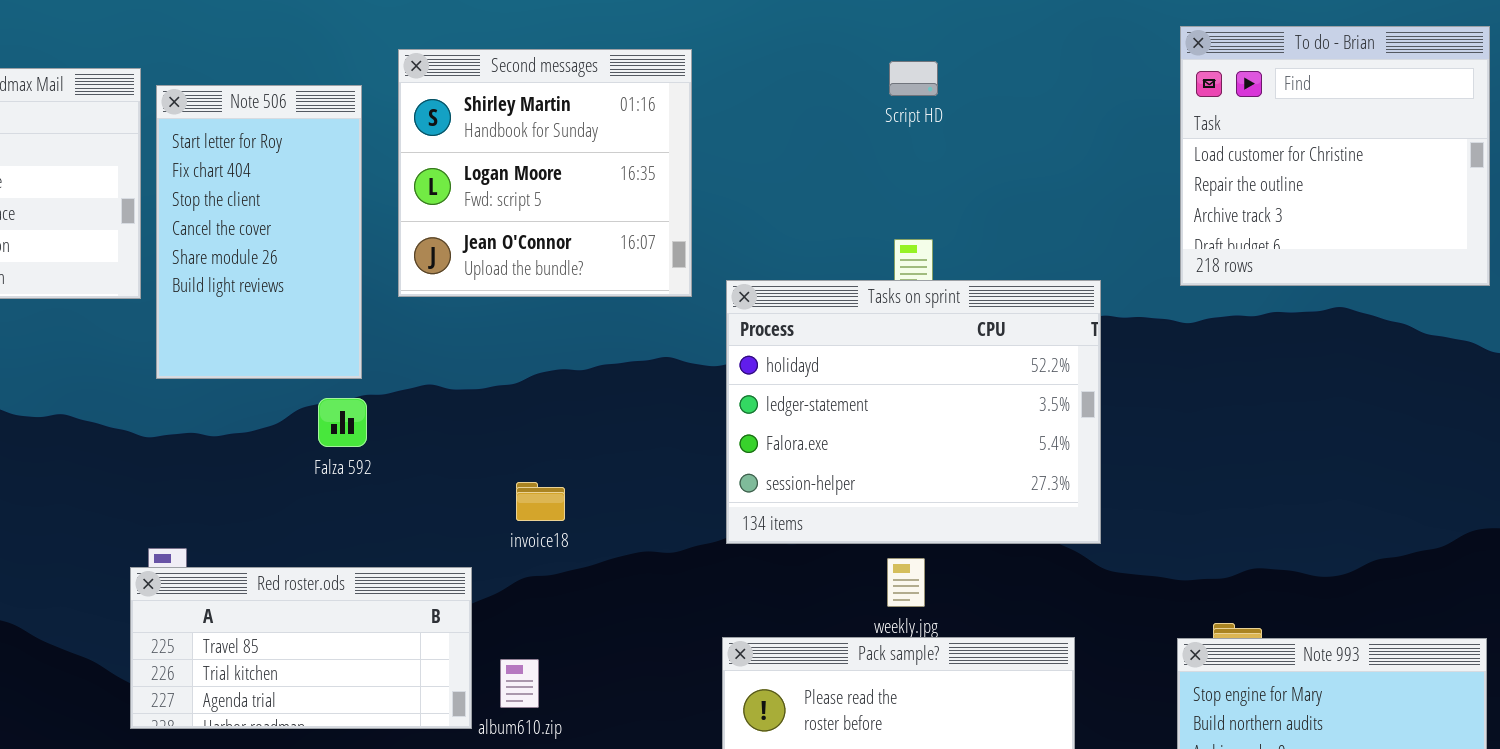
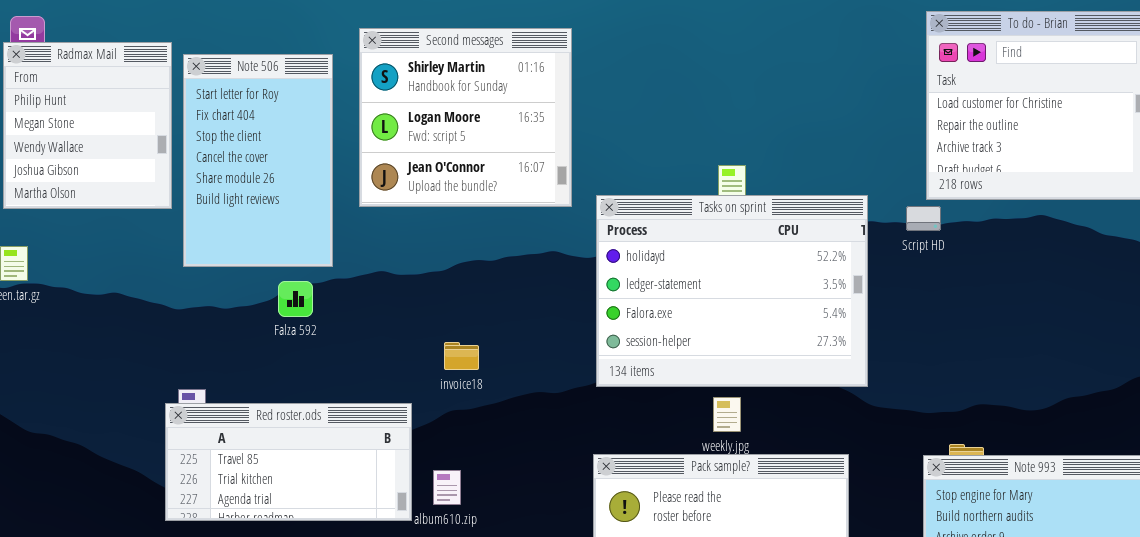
Script HD: [889,61,938,96] -> [906,206,941,231], moved
Falza 592: [318,398,367,447] -> [278,281,313,317], moved

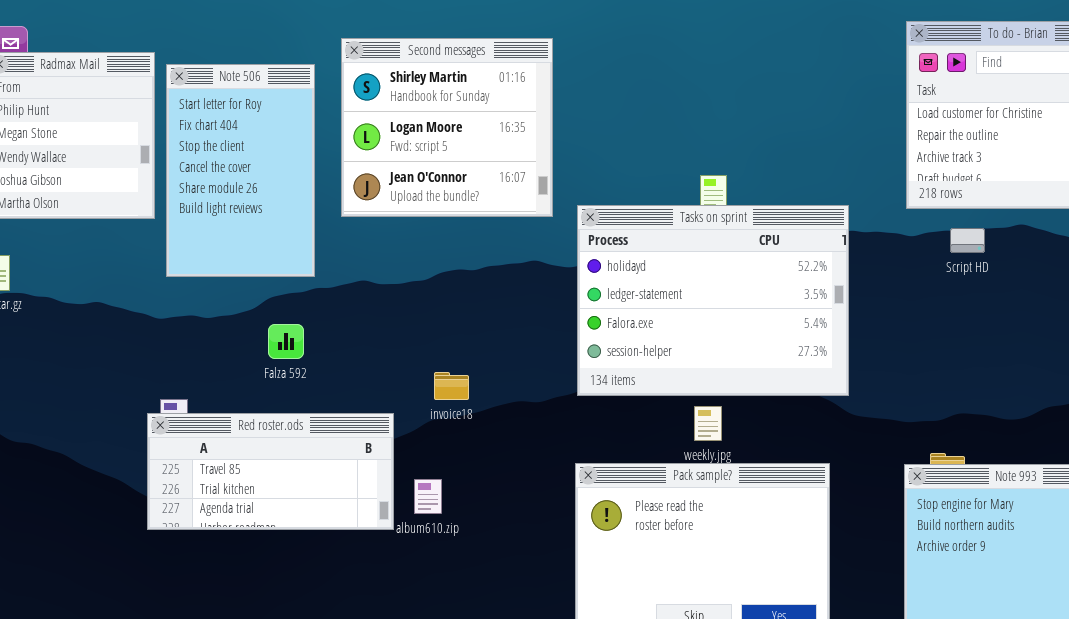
Script HD: [906,206,941,231] -> [950,228,985,253], moved
Falza 592: [278,281,313,317] -> [268,324,304,359], moved
invoice18: [444,342,479,370] -> [434,372,469,400], moved

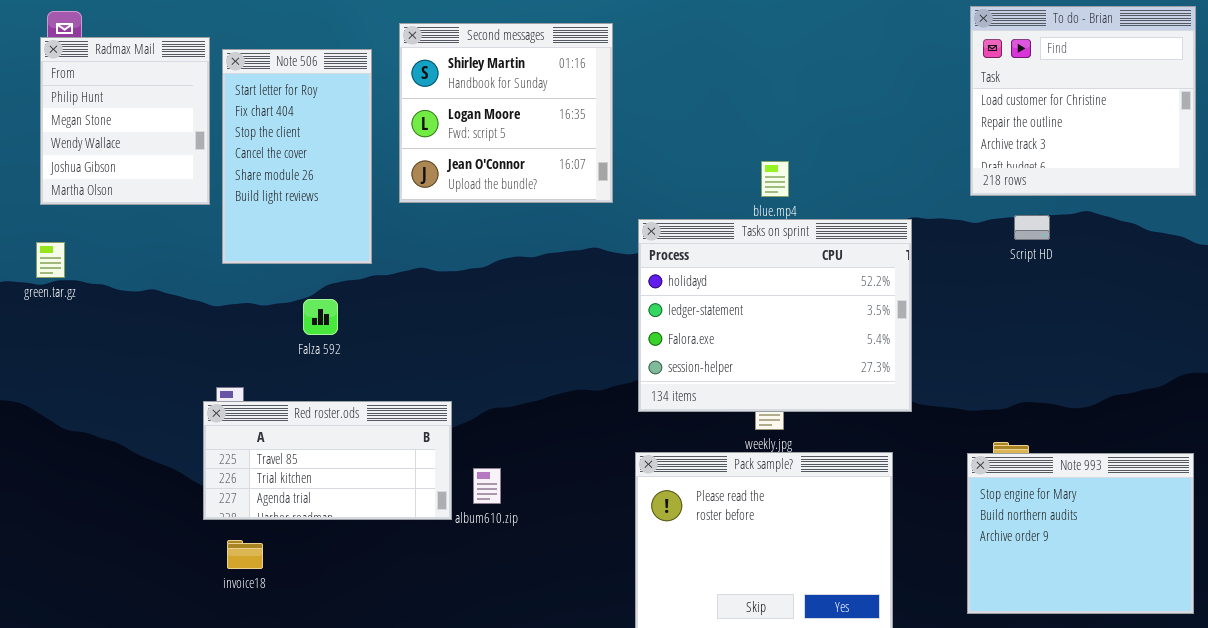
Tasks on sprint: [577,205,849,396] -> [638,219,912,412], moved
Falza 592: [268,324,304,359] -> [303,299,338,335], moved
invoice18: [434,372,469,400] -> [227,540,263,569], moved

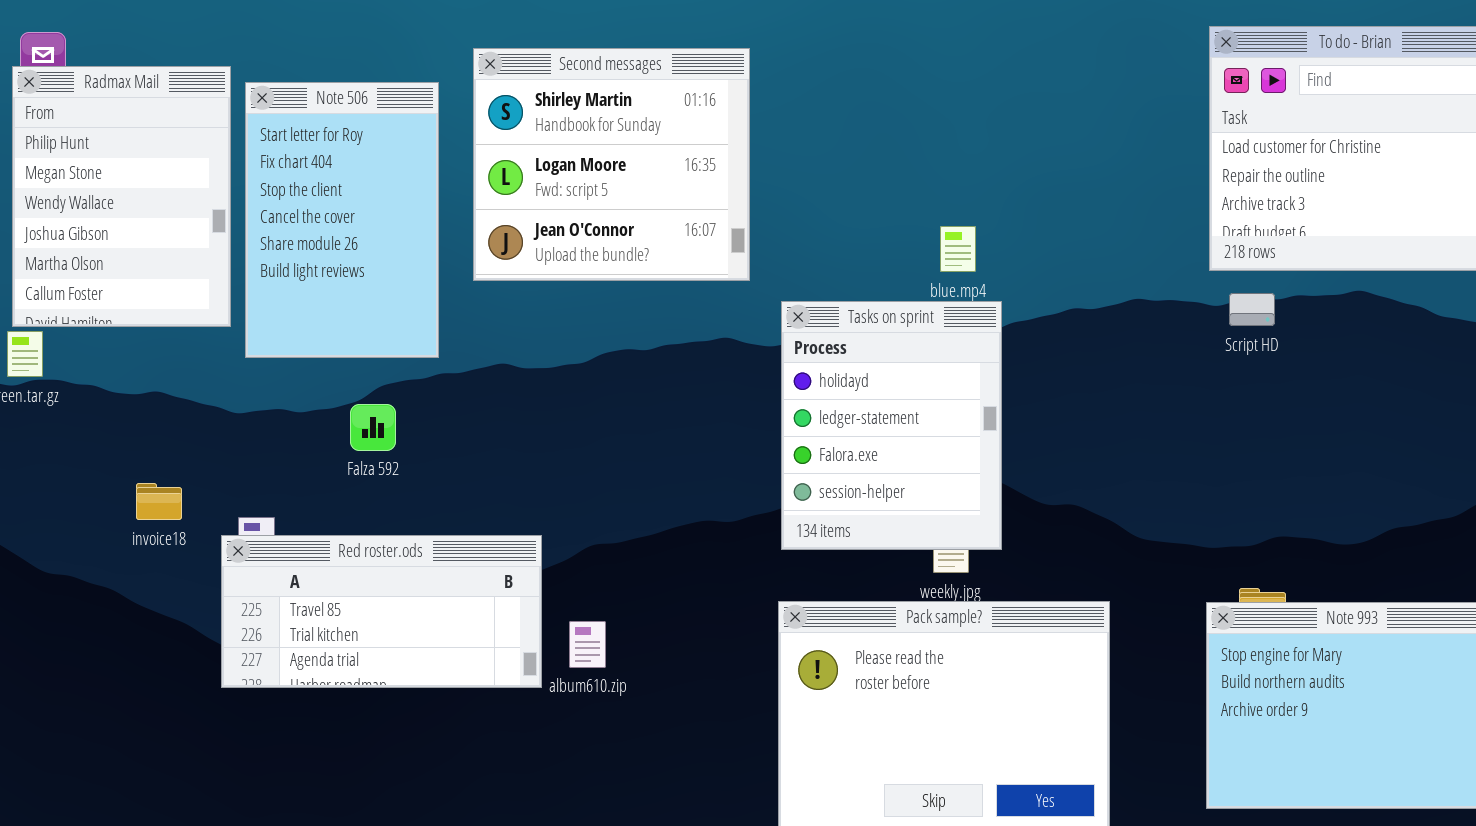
Radmax Mail: [40,37,210,205] -> [12,66,231,327], resized
Script HD: [1014,215,1050,240] -> [1229,293,1275,326], moved
Tasks on sprint: [638,219,912,412] -> [781,301,1002,550], resized
invoice18: [227,540,263,569] -> [136,483,182,520], moved

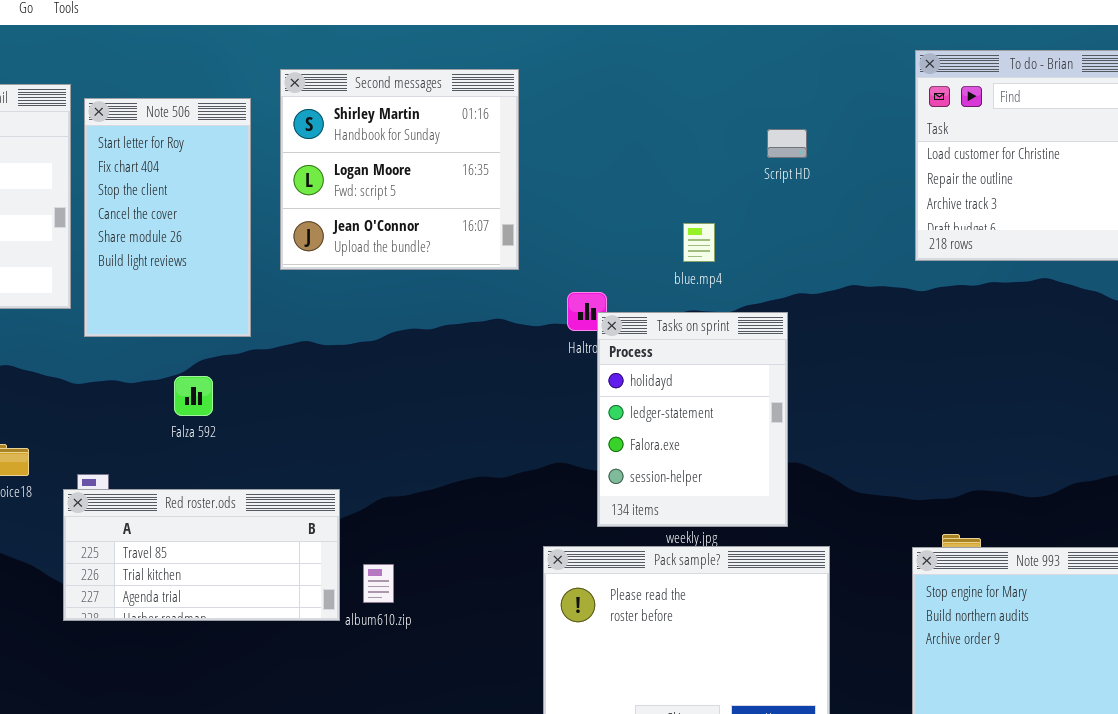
Script HD: [1229,293,1275,326] -> [767,129,807,158], moved
Tasks on sprint: [781,301,1002,550] -> [597,312,788,527], moved

